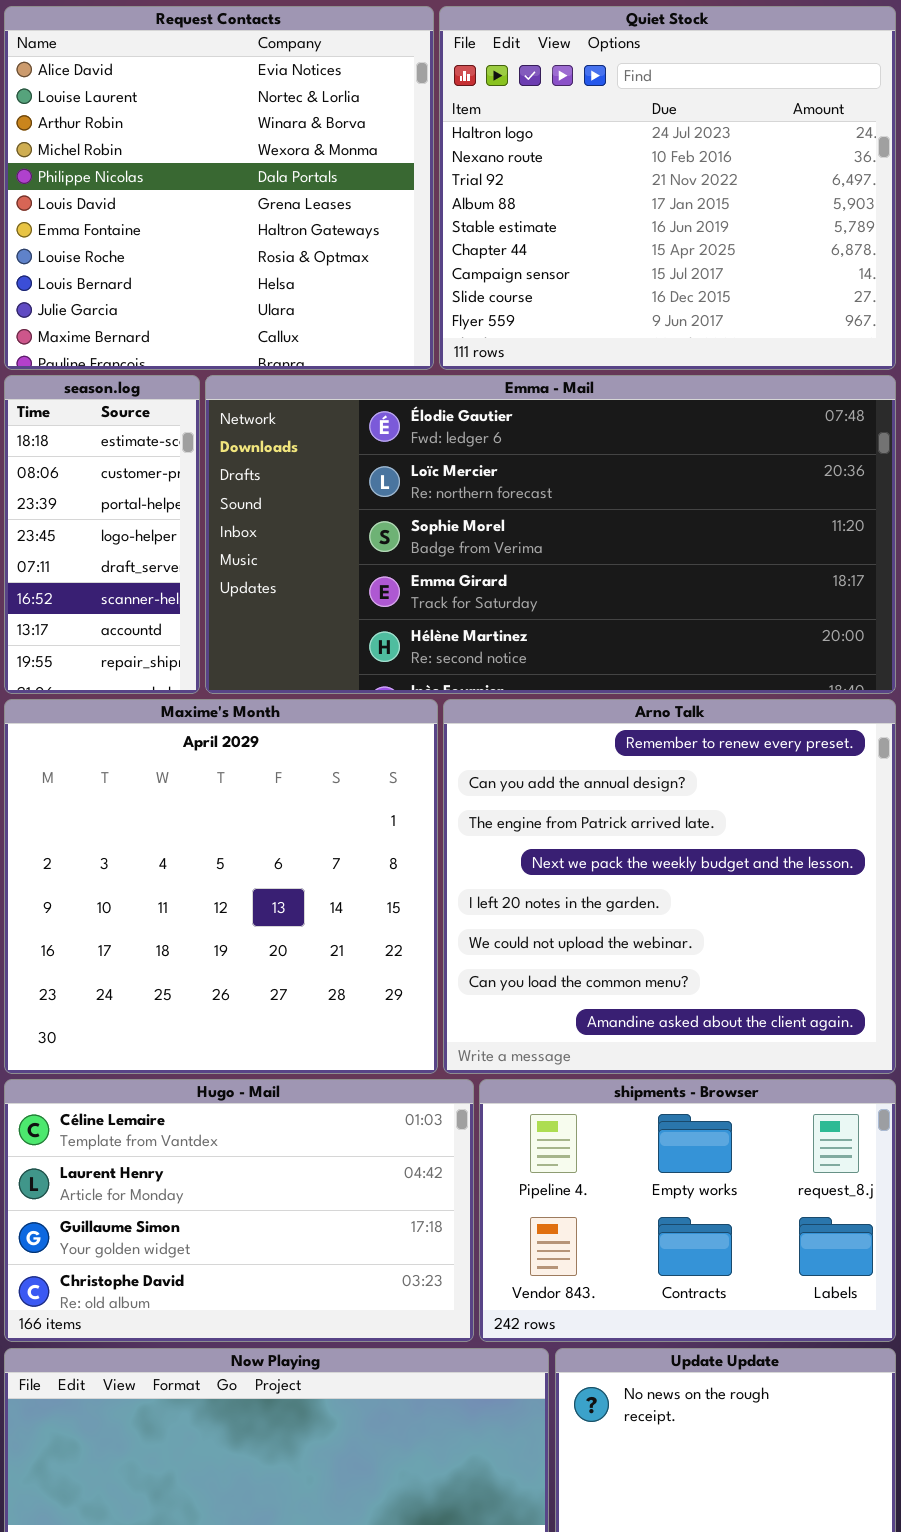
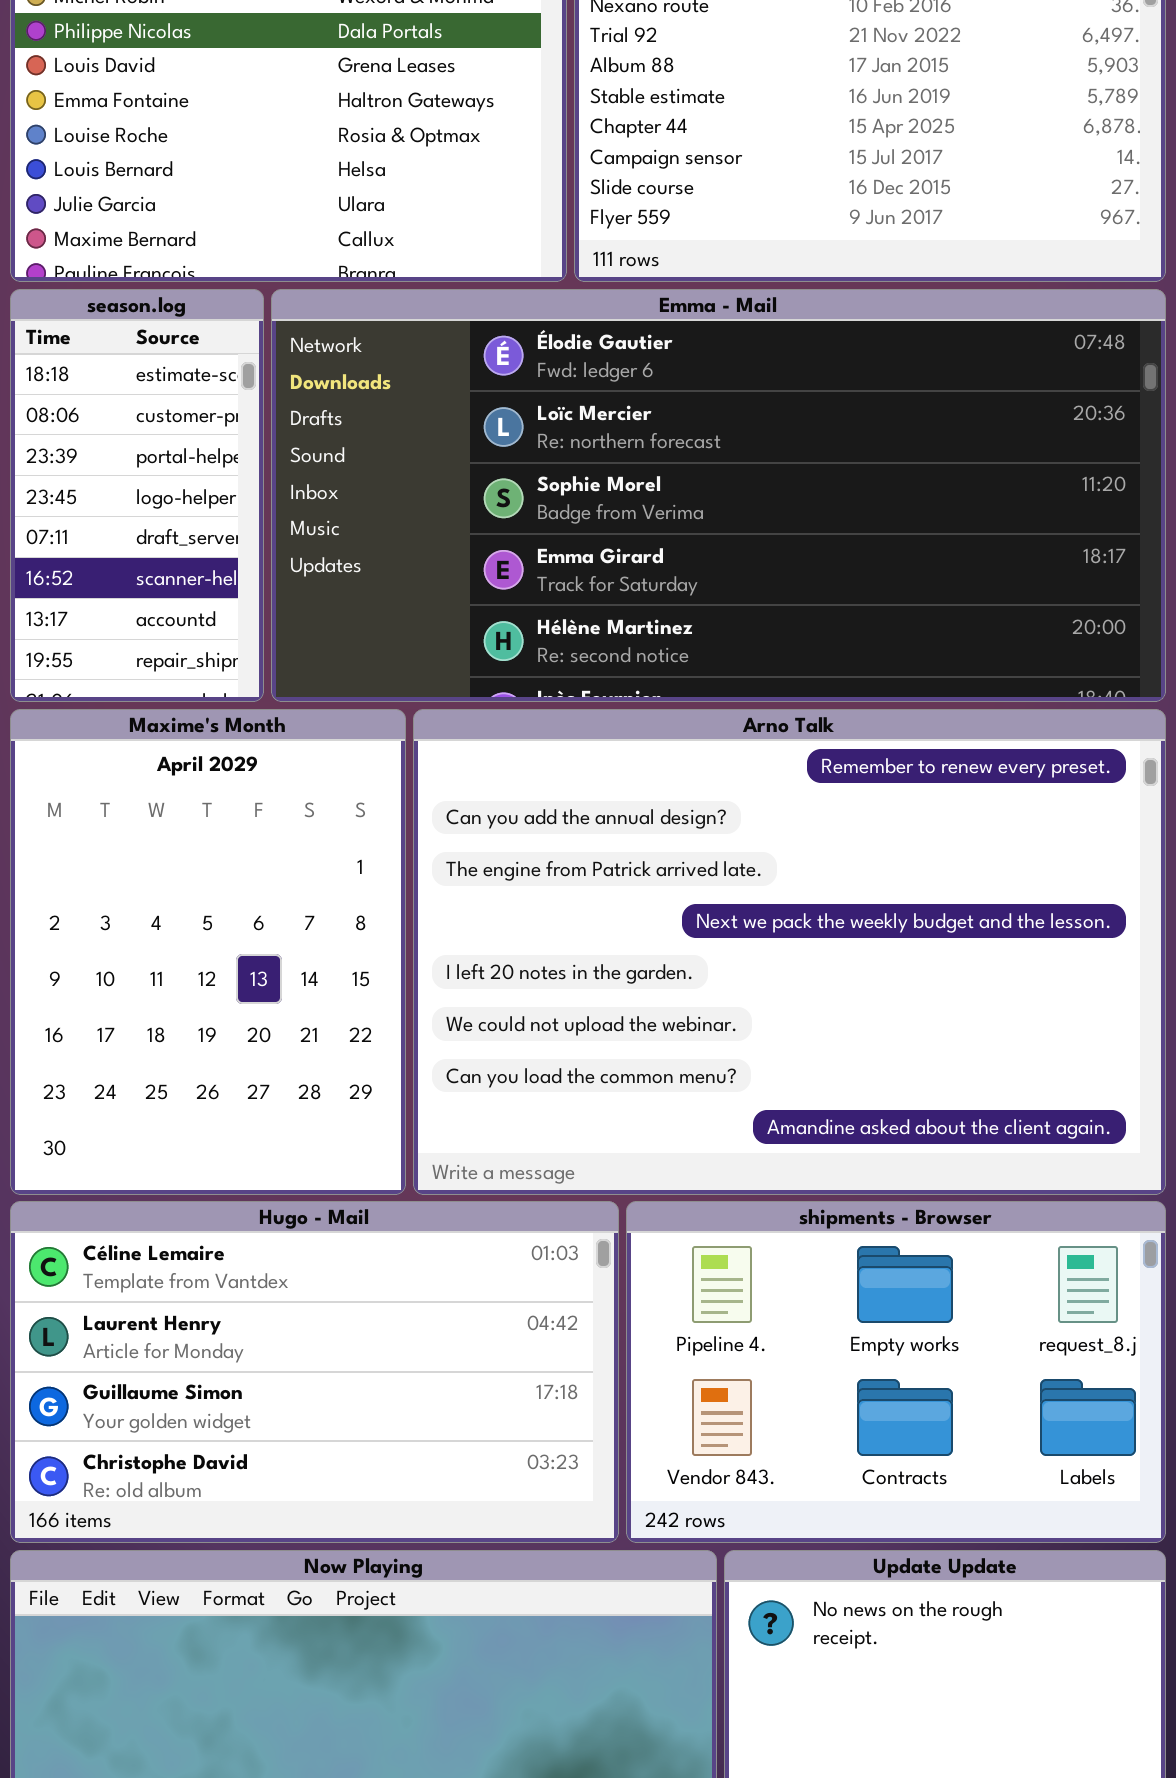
Maxime's Month: [4,699,438,1074] -> [10,709,406,1195], resized
Arno Talk: [443,699,896,1074] -> [413,709,1166,1195], resized

